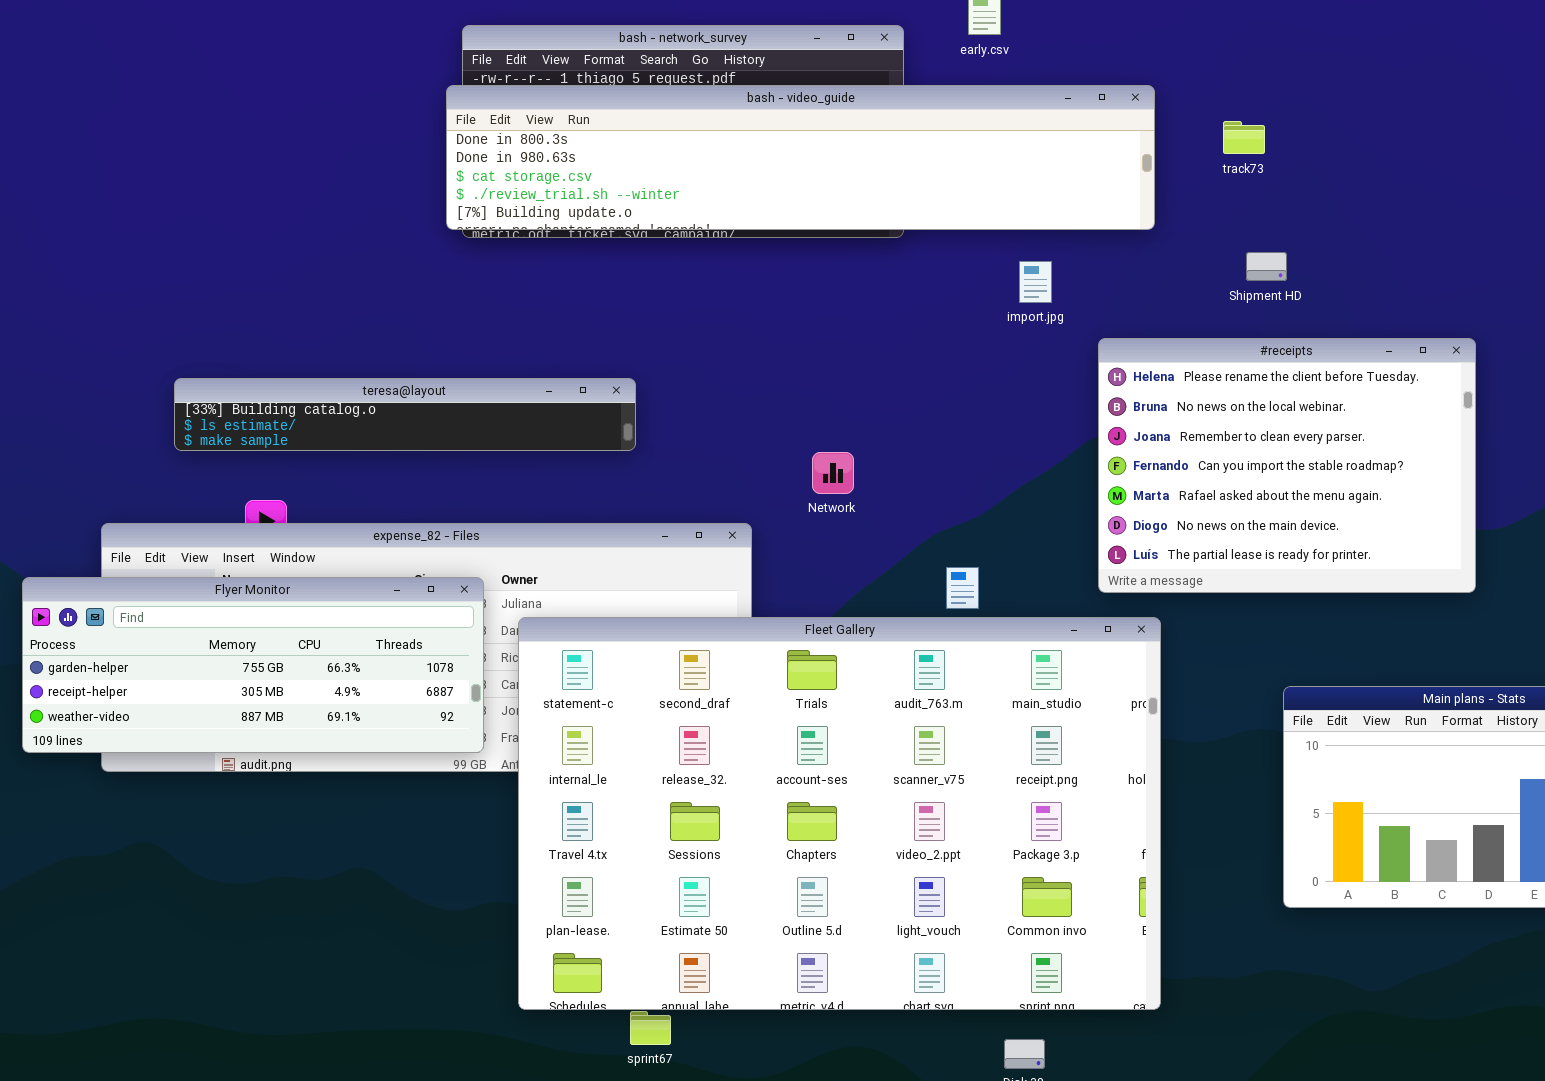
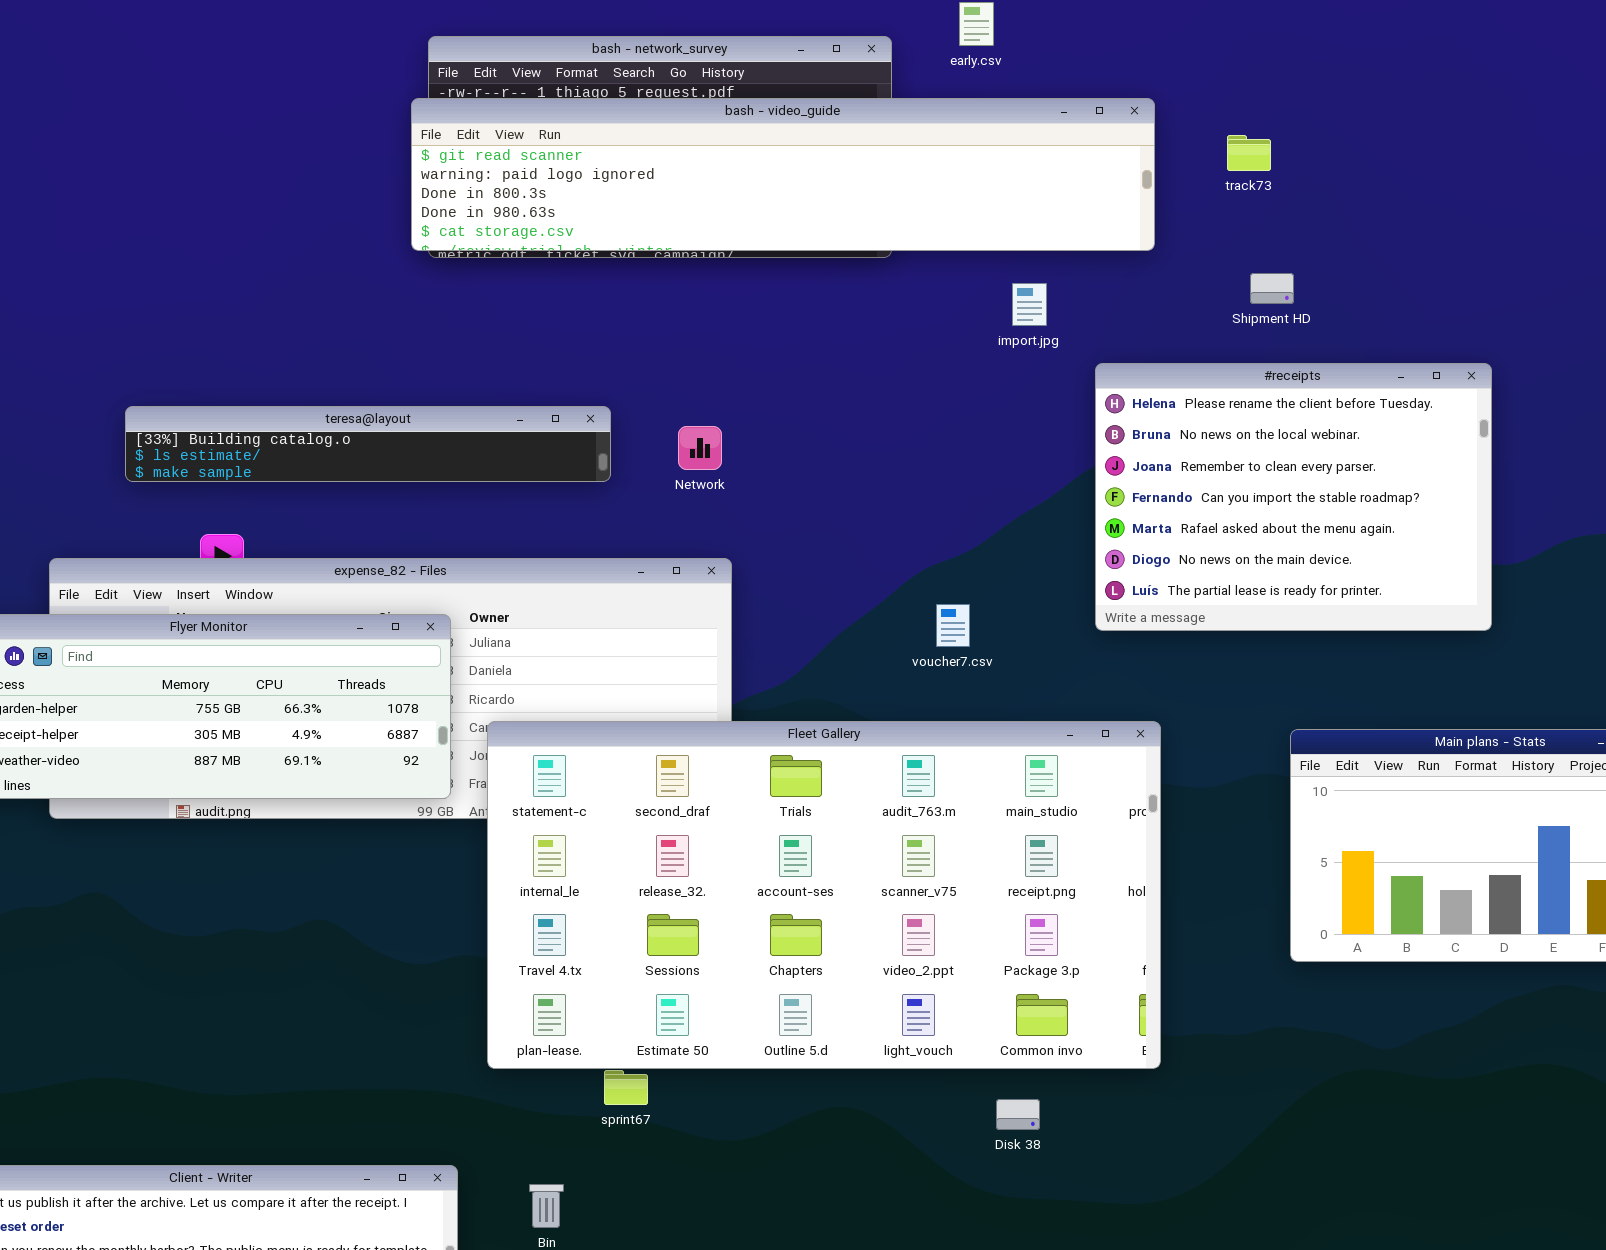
bash - video_guide: [446,85,1155,230] -> [411,98,1155,251], scrolled up 2 rows
Network: [812,452,854,494] -> [678,426,722,470], moved
Fleet Gallery: [518,617,1161,1010] -> [487,721,1161,1069], resized

